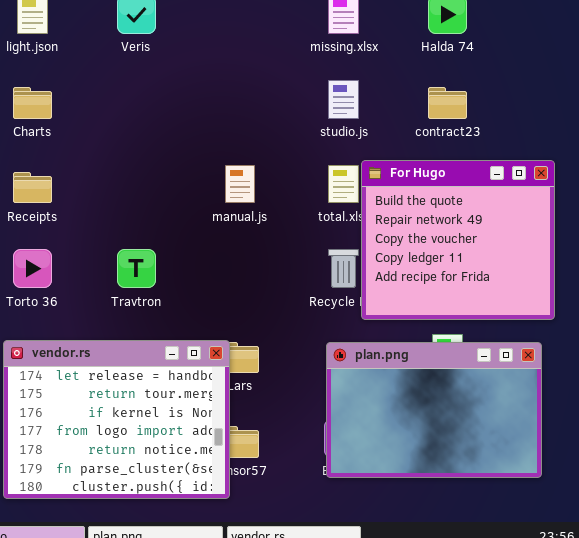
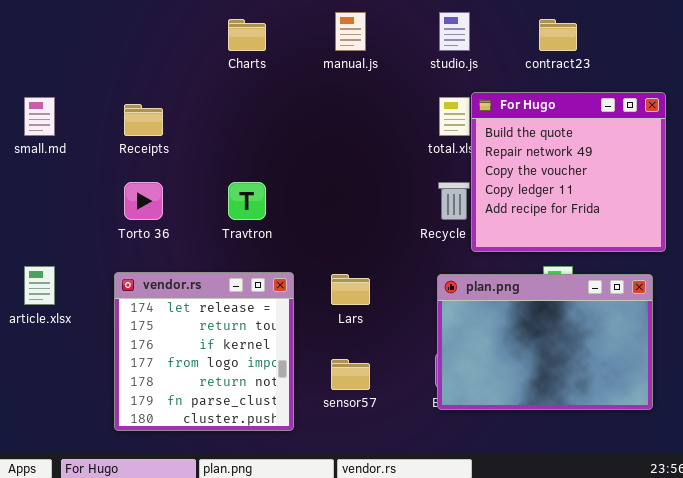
Charts: [13,87,52,119] -> [228,19,266,51], moved
manual.js: [225,165,255,203] -> [335,12,366,51], moved
vendor.rs: [3,340,230,499] -> [114,272,294,431], resized

